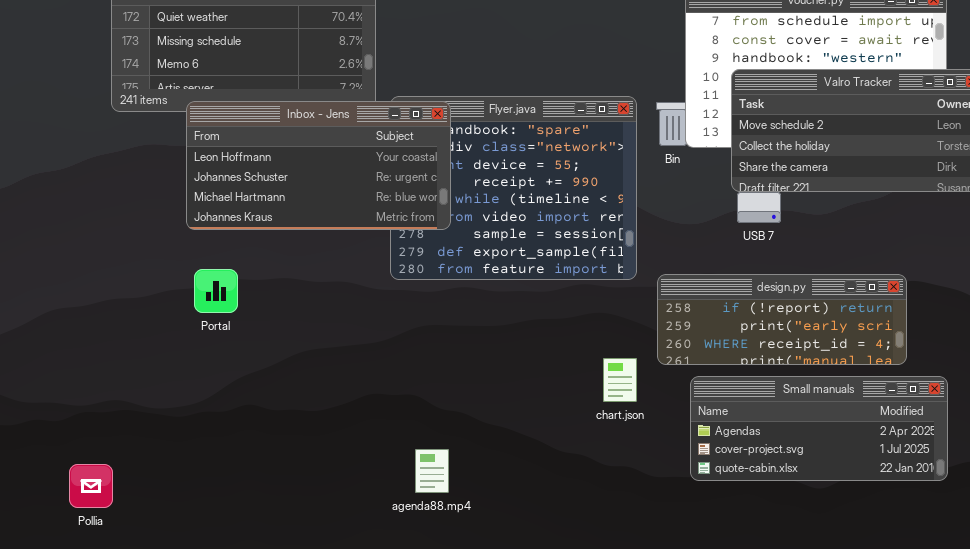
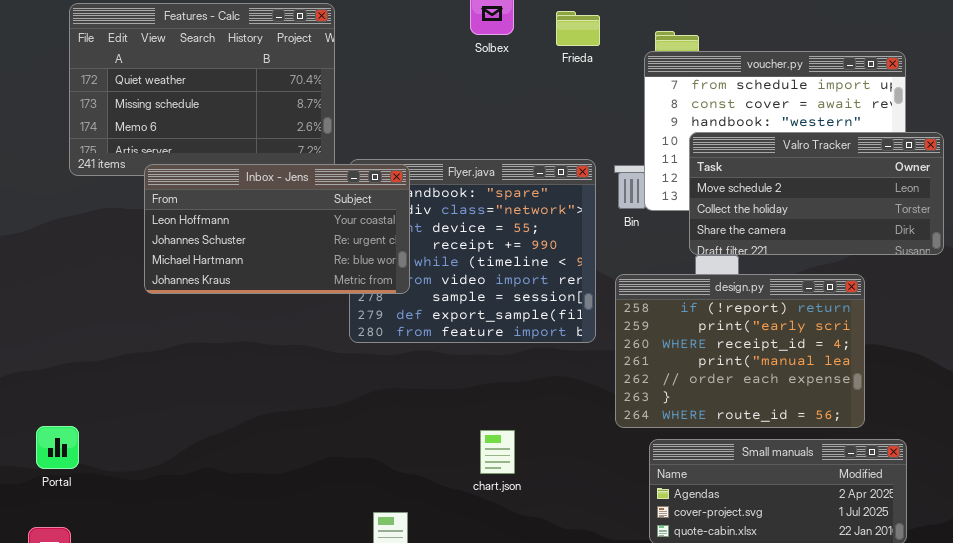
Portal: [194,269,238,313] -> [36,426,79,469], moved
design.py: [657,274,907,365] -> [615,274,865,428], resized
chart.json: [603,358,637,402] -> [480,430,515,474], moved

